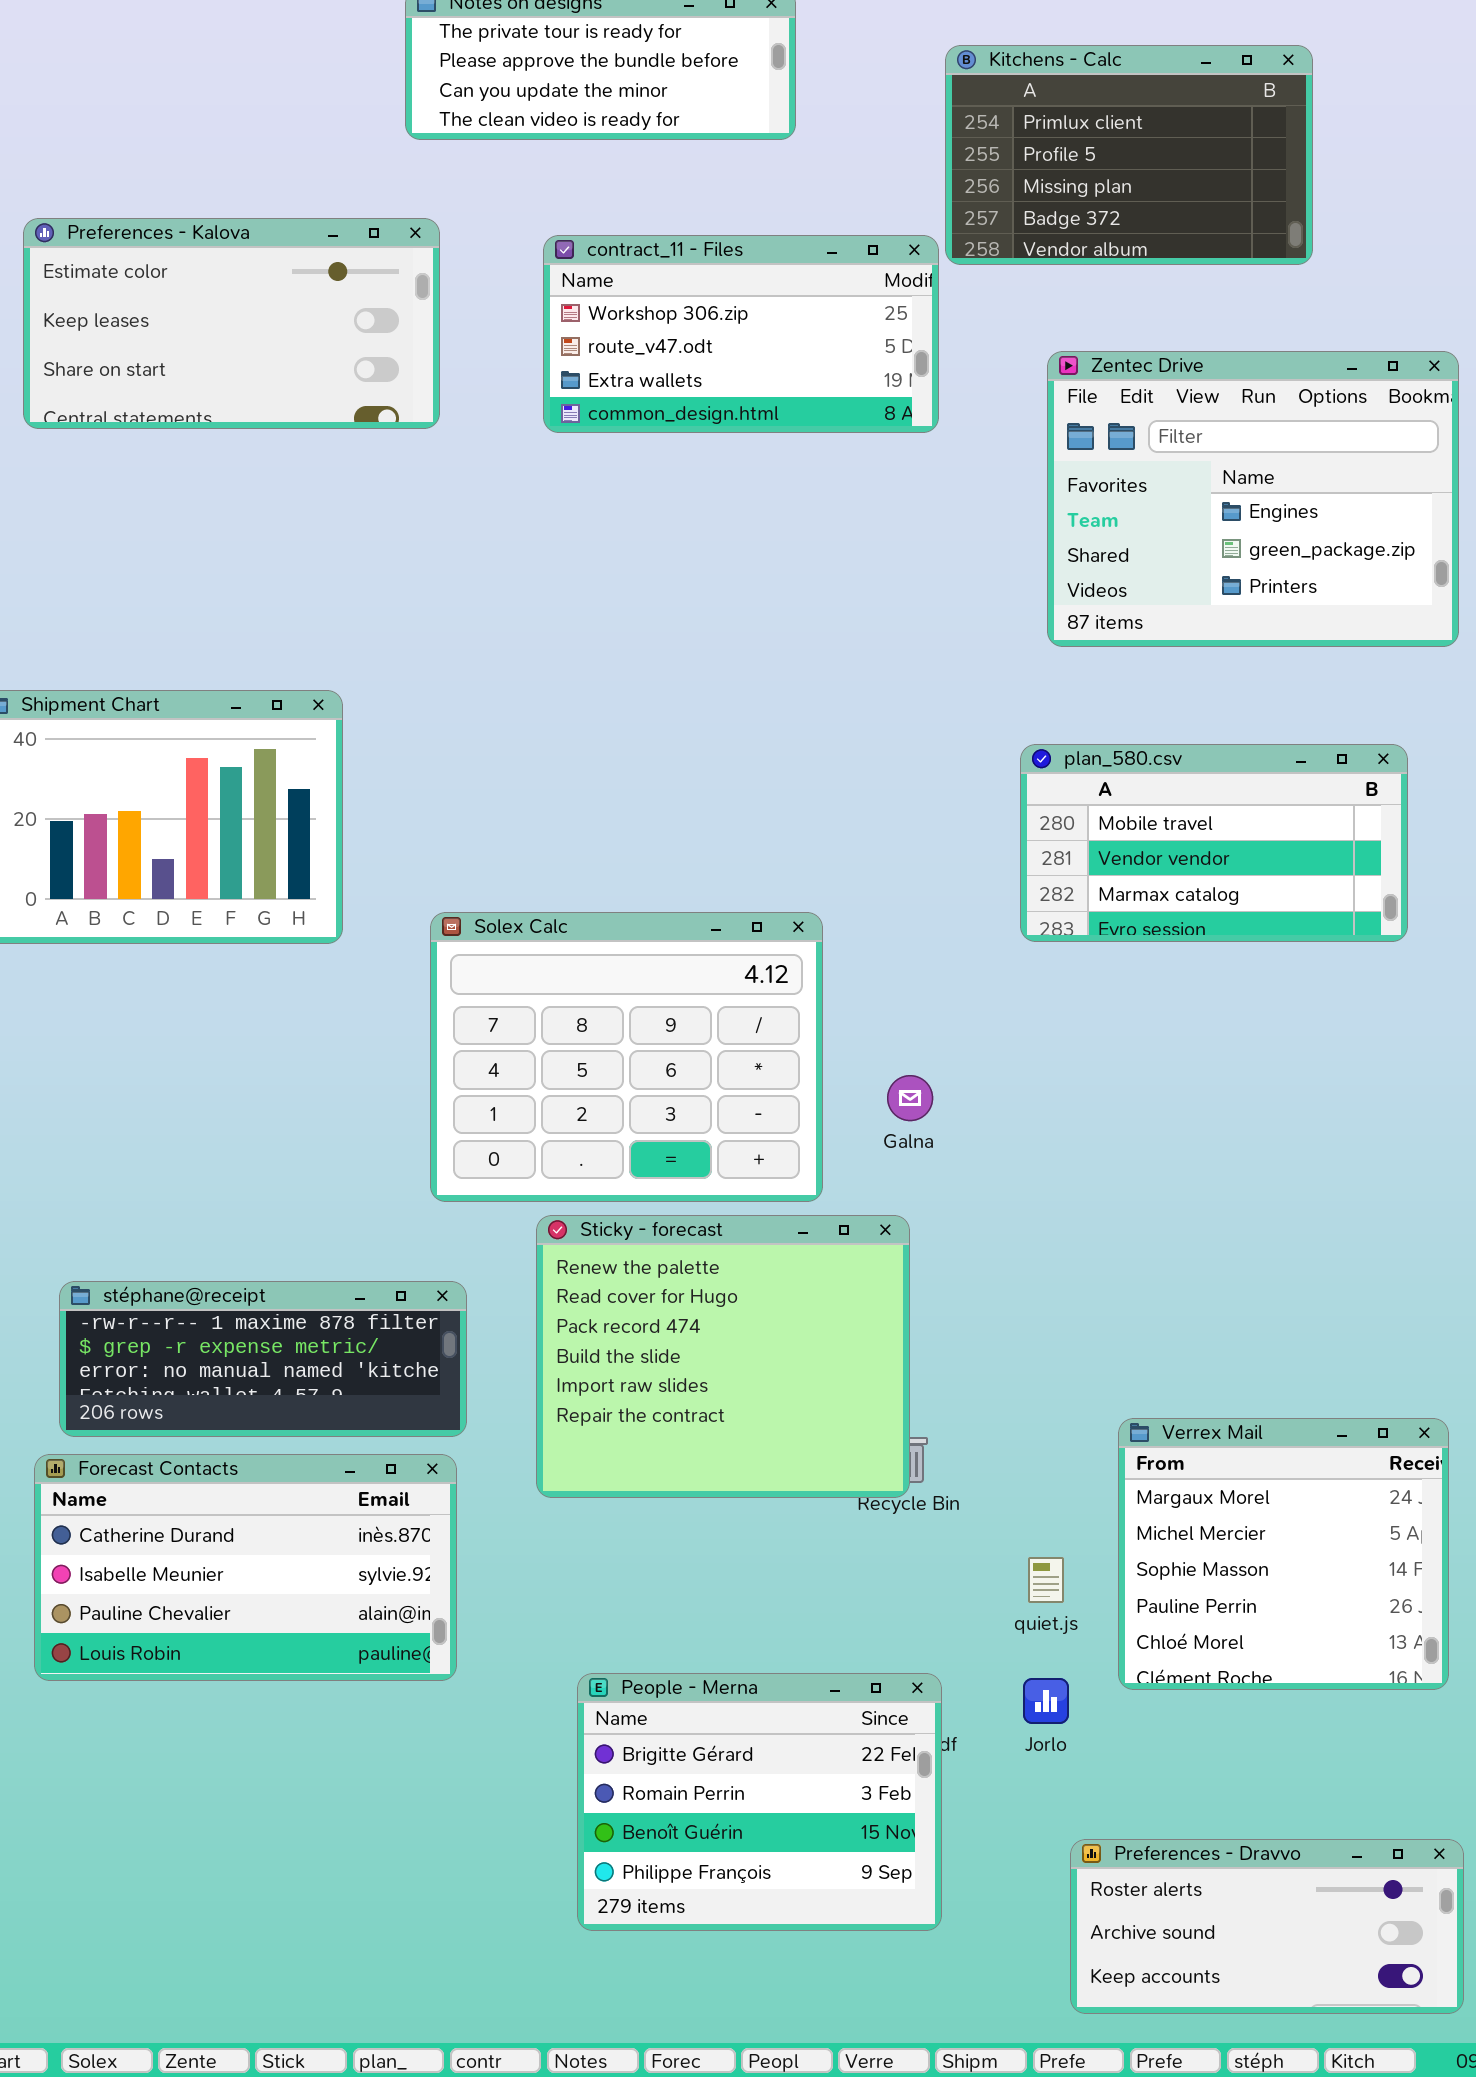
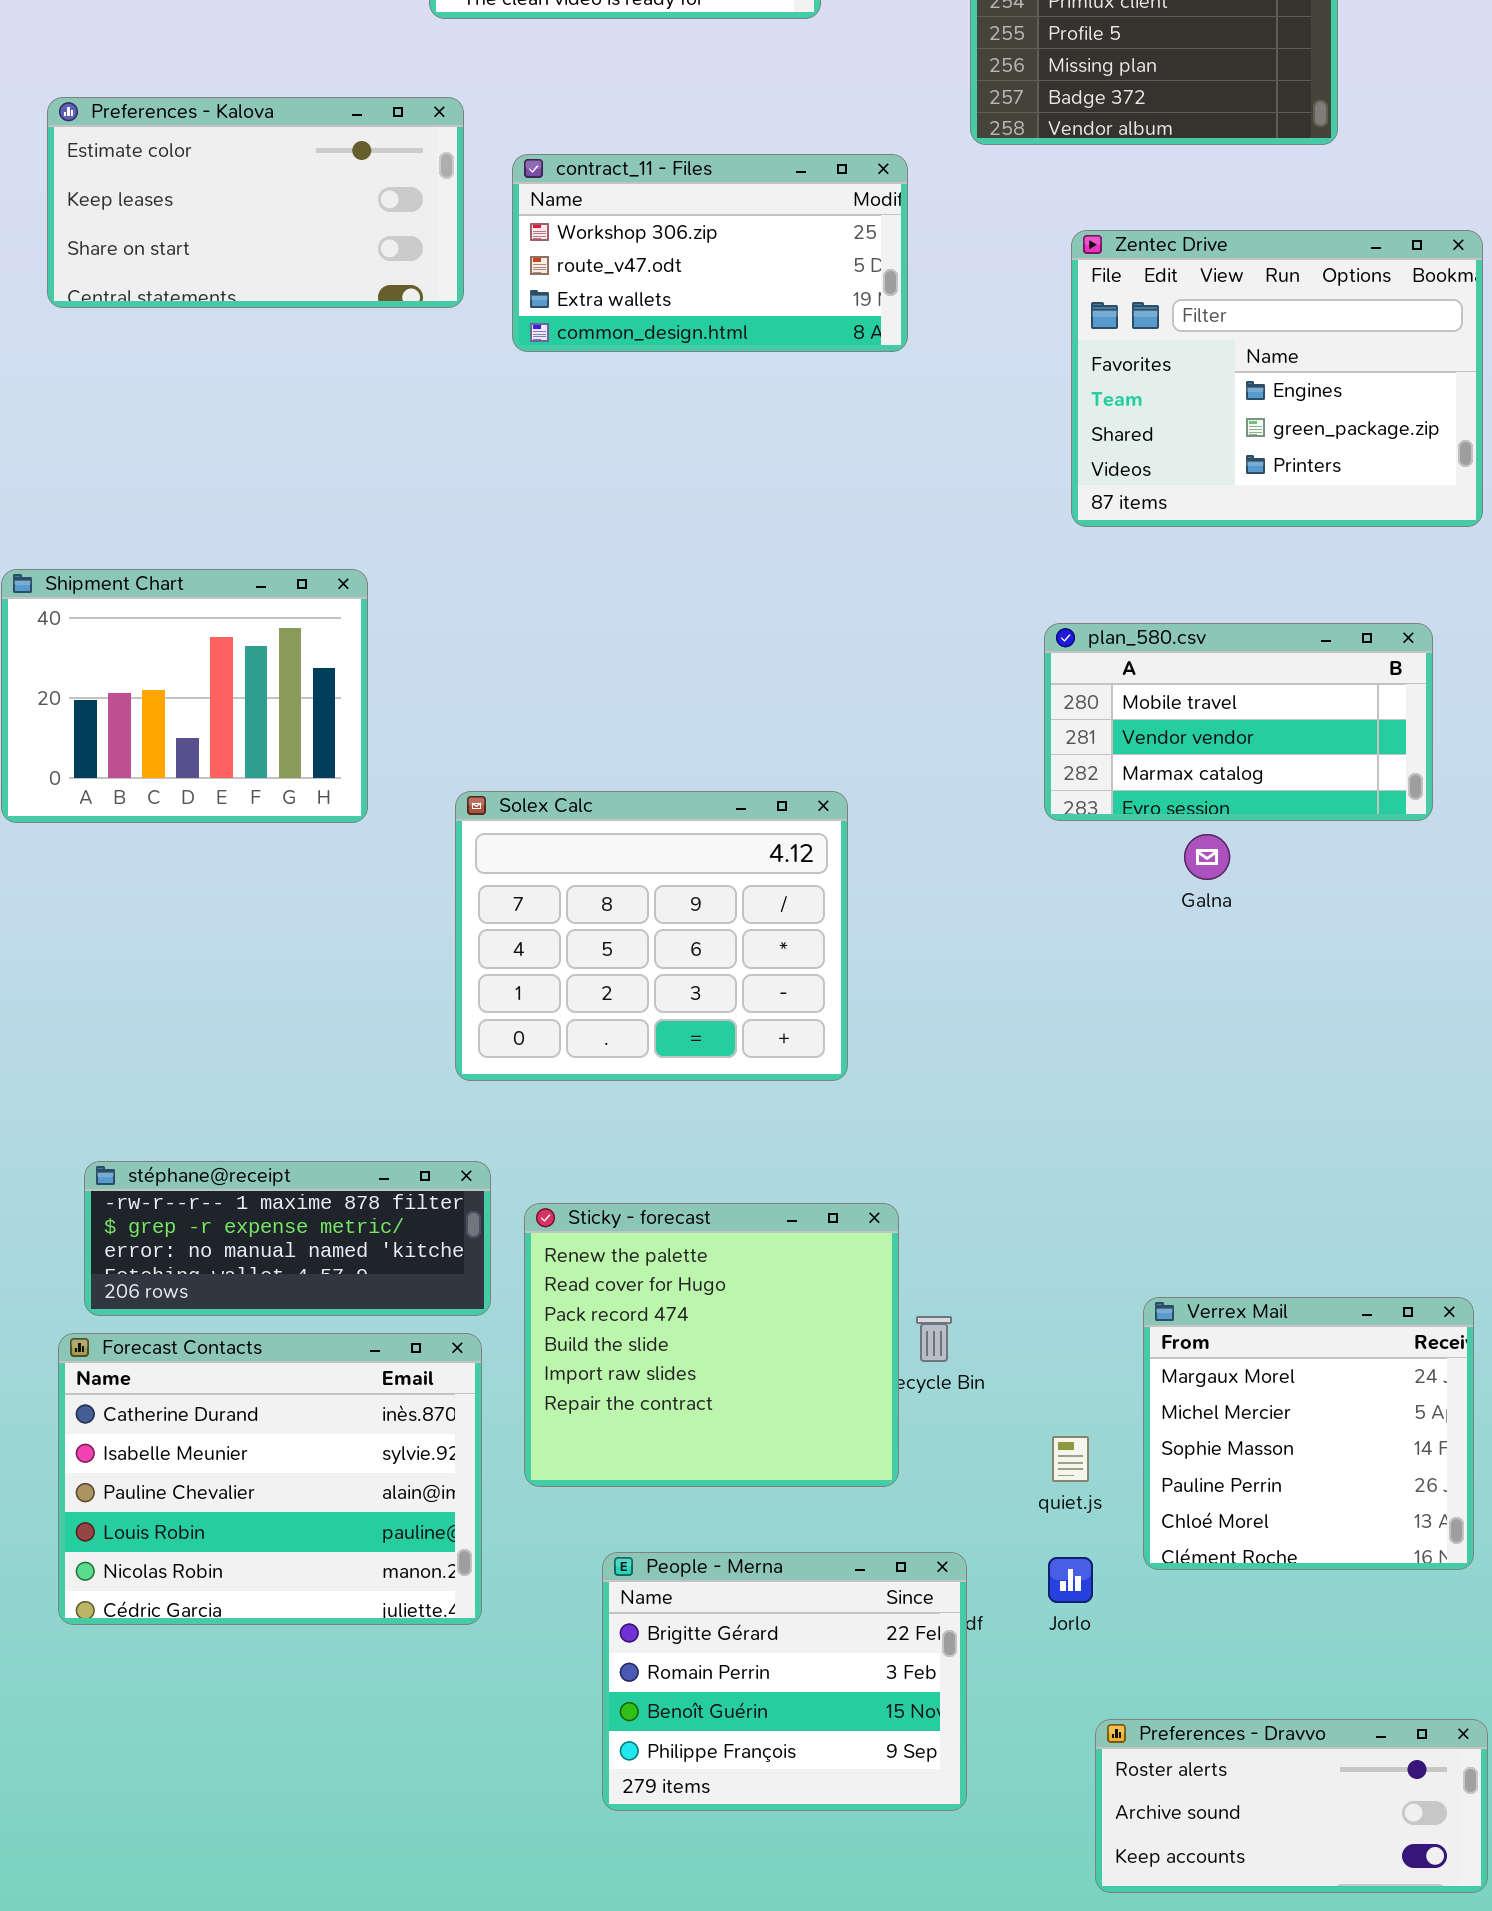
contract_11 - Files: [543,235,939,433] -> [512,154,908,352], moved
Galna: [887,1075,933,1121] -> [1184,834,1230,880], moved
Sticky - forecast: [536,1215,910,1498] -> [524,1203,899,1487], moved
Forecast Contacts: [34,1454,457,1681] -> [58,1333,482,1625], resized

